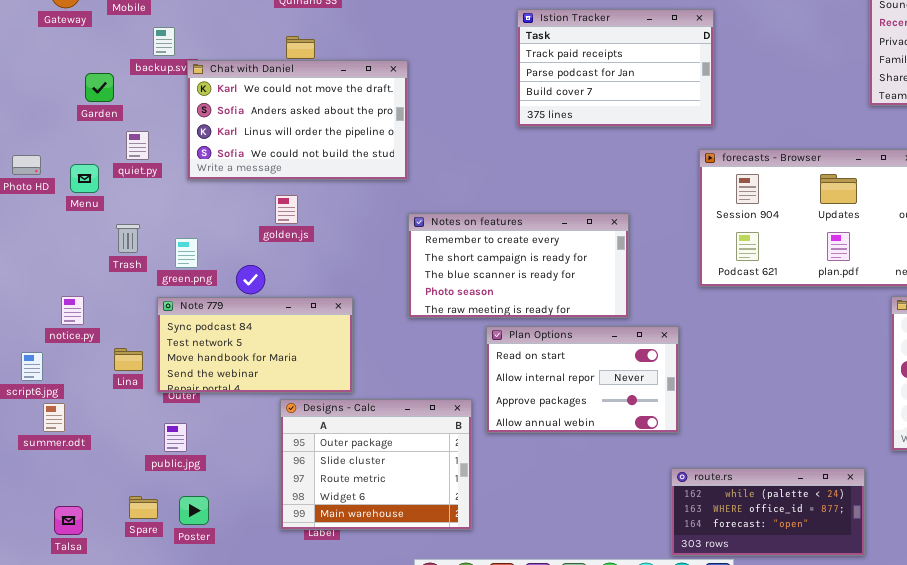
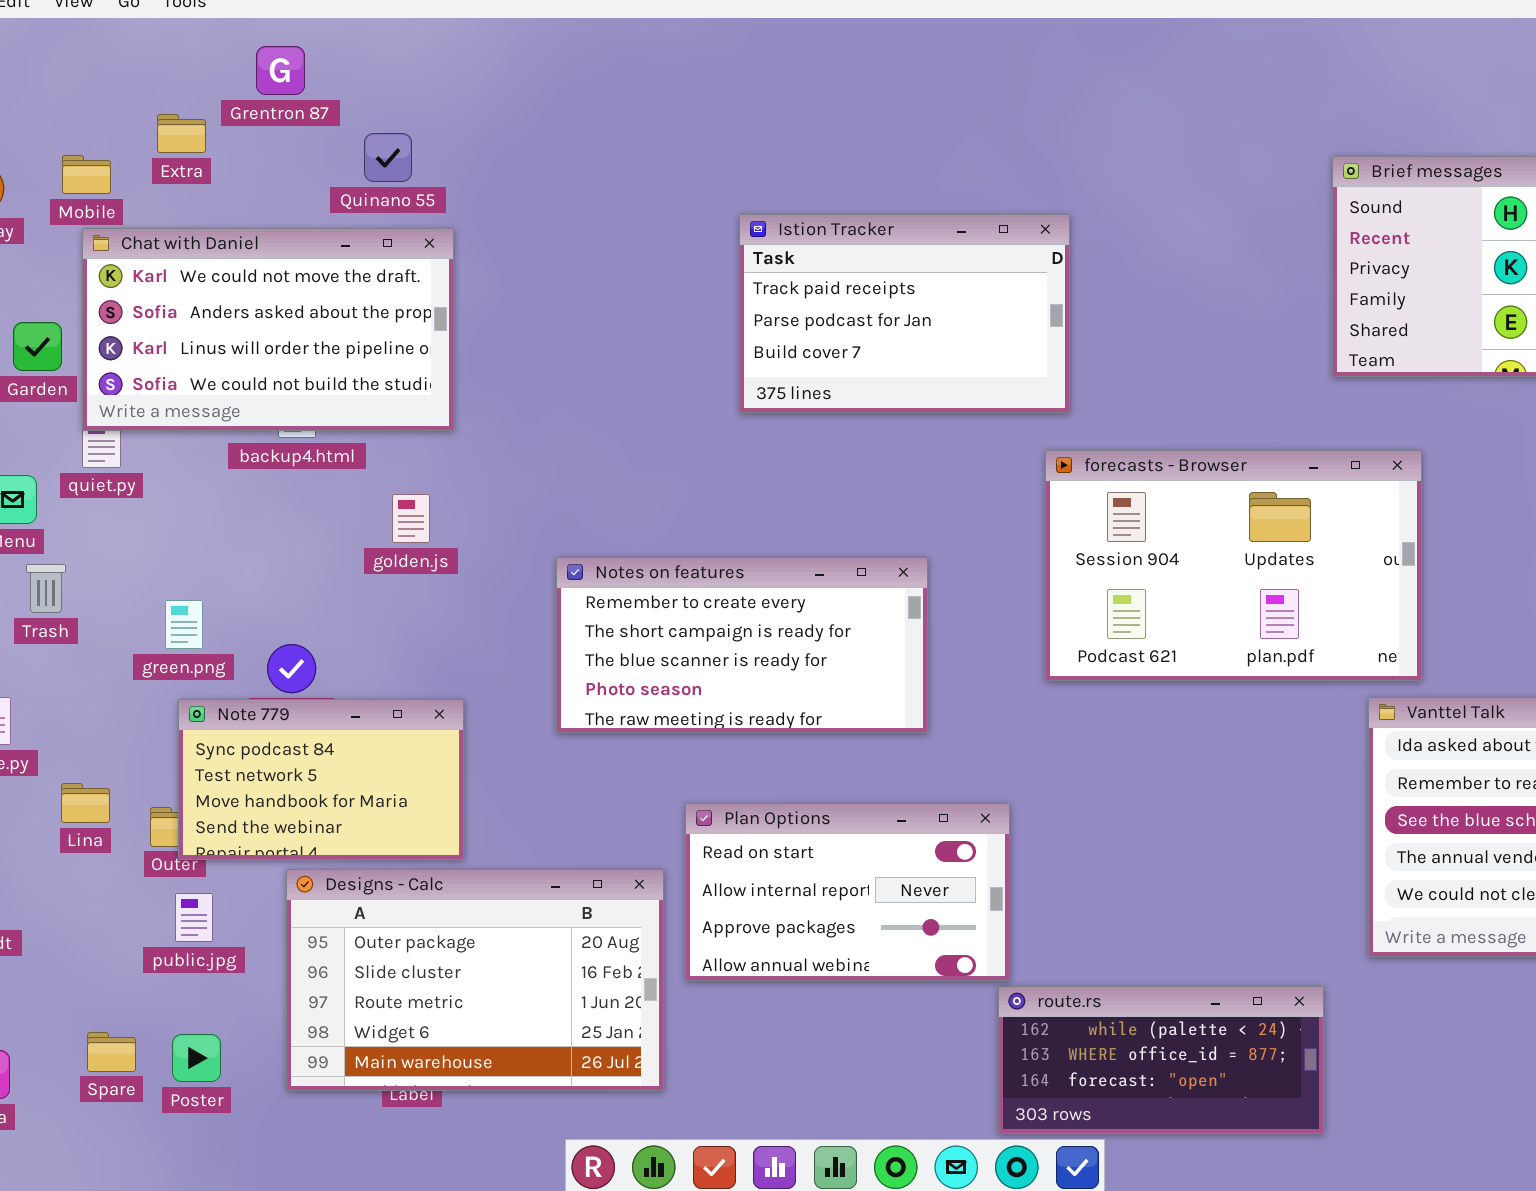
Chat with Daniel: [187,60,408,180] -> [82,228,454,431], moved
golden.js: [275,195,298,224] -> [392,494,430,543], moved
Trash: [116,224,140,253] -> [26,564,66,613], moved
Note 779: [157,297,353,393] -> [178,699,464,860], resized
Plan Options: [486,326,679,433] -> [685,803,1010,981], moved
Designs - Calc: [280,399,472,530] -> [286,869,664,1091], resized
public.jpg: [164,423,187,452] -> [175,893,213,942], moved

